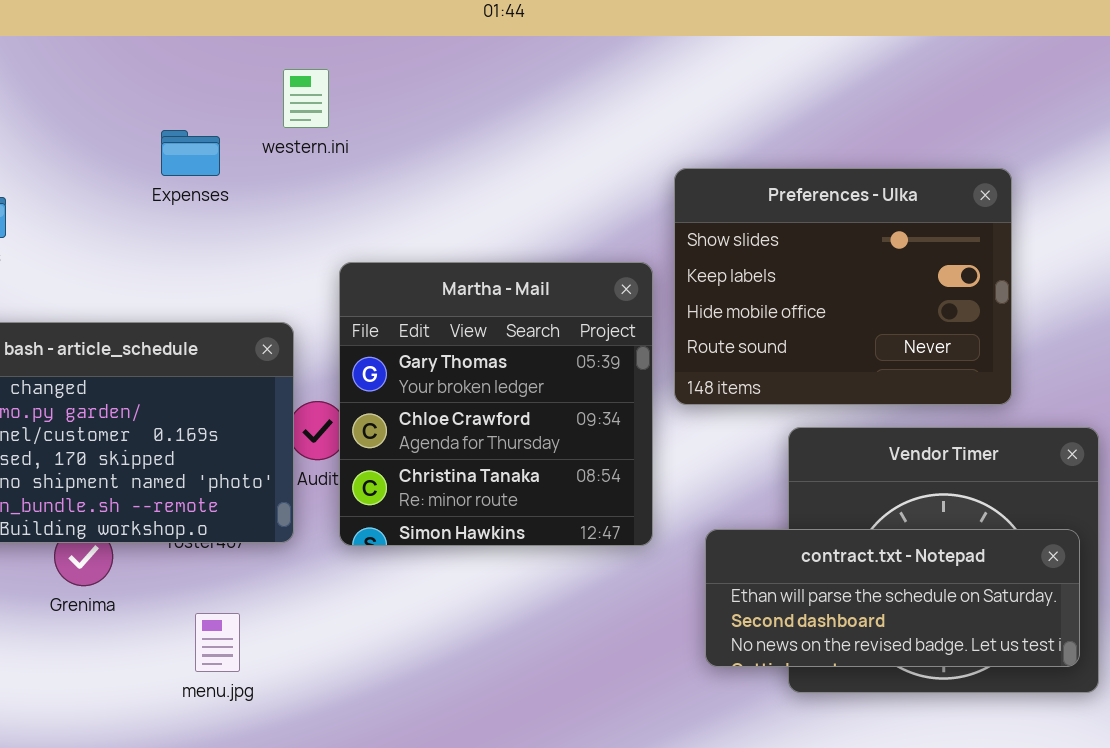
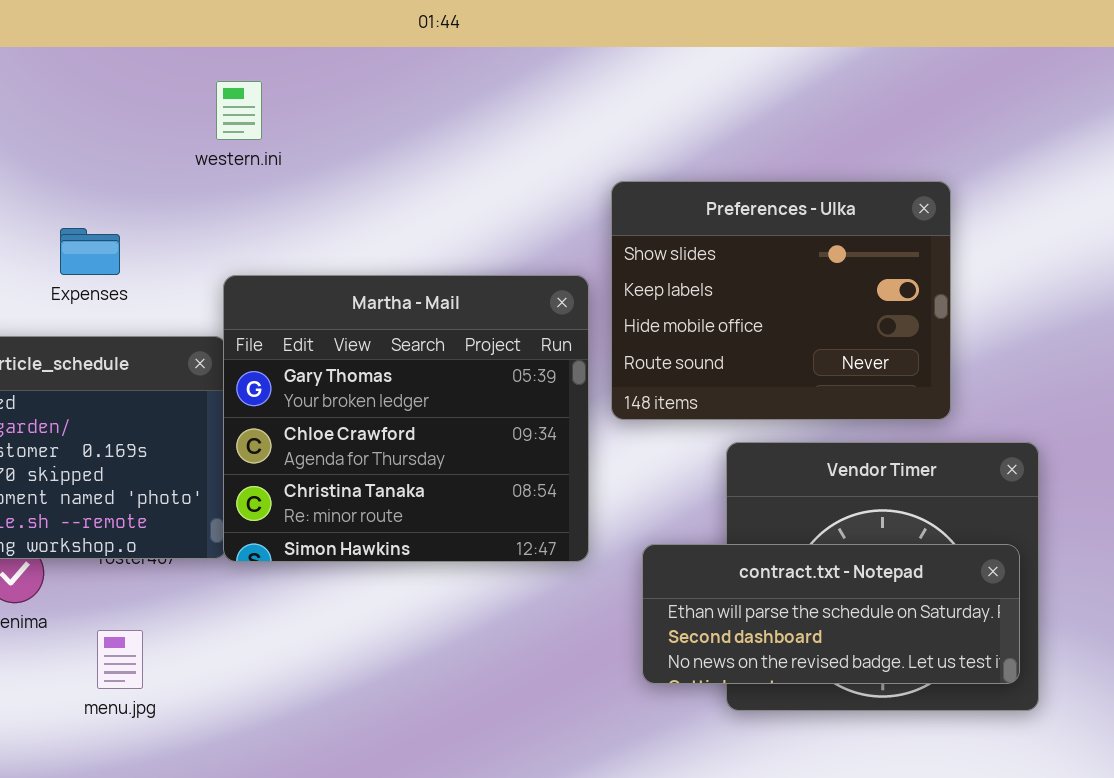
Expenses: [161,130,220,176] -> [60,228,120,275], moved
Martha - Mail: [339,262,653,546] -> [223,275,589,562], resized
menu.jpg: [195,613,240,672] -> [97,630,143,689], moved

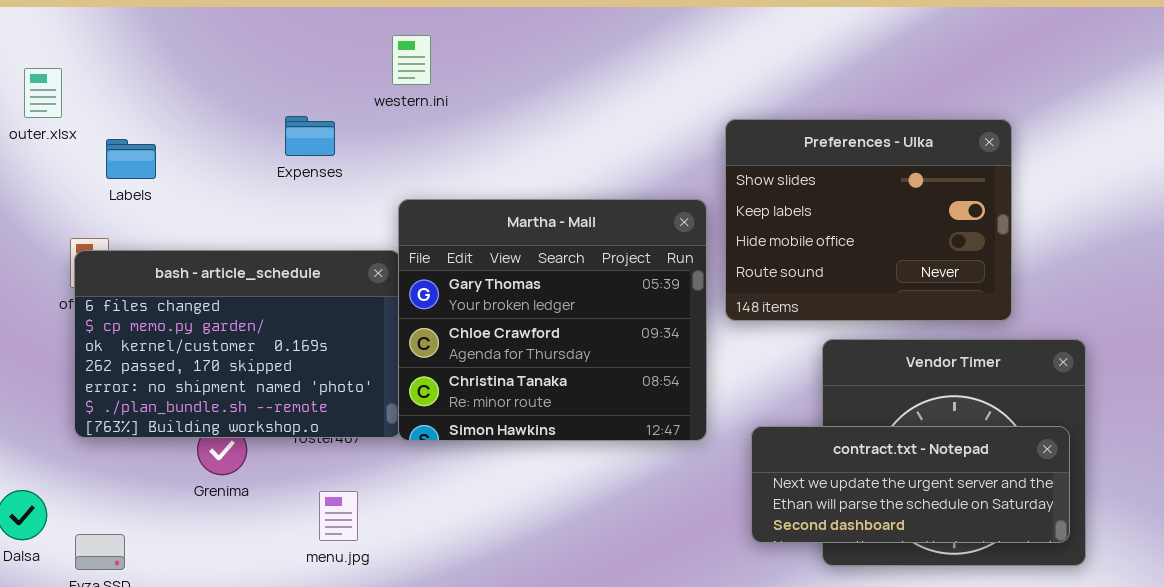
Expenses: [60,228,120,275] -> [285,116,335,156], moved
contract.txt - Notepad: [642,544,1020,684] -> [751,426,1070,543], scrolled up 1 row
menu.jpg: [97,630,143,689] -> [319,491,358,541], moved

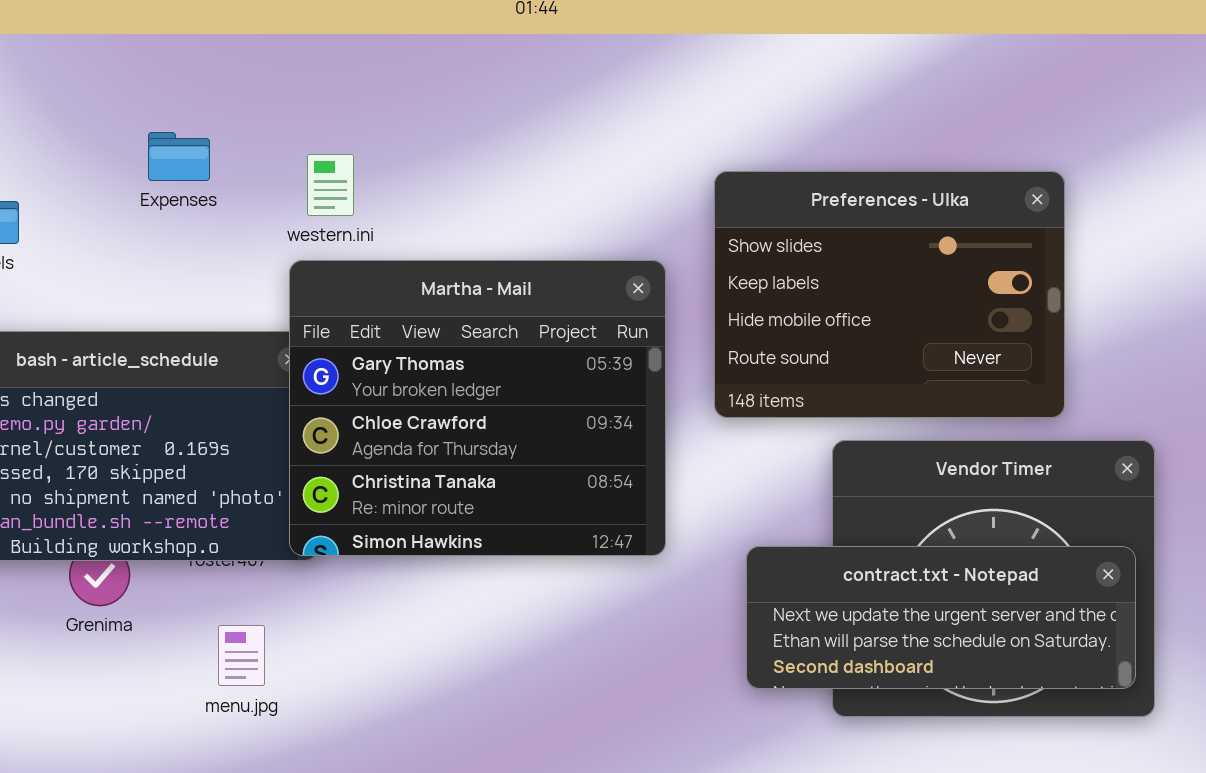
western.ini: [392,35,431,85] -> [307,154,354,216], moved
Expenses: [285,116,335,156] -> [148,132,210,181], moved
Martha - Mail: [398,199,707,441] -> [289,260,666,556], moved

